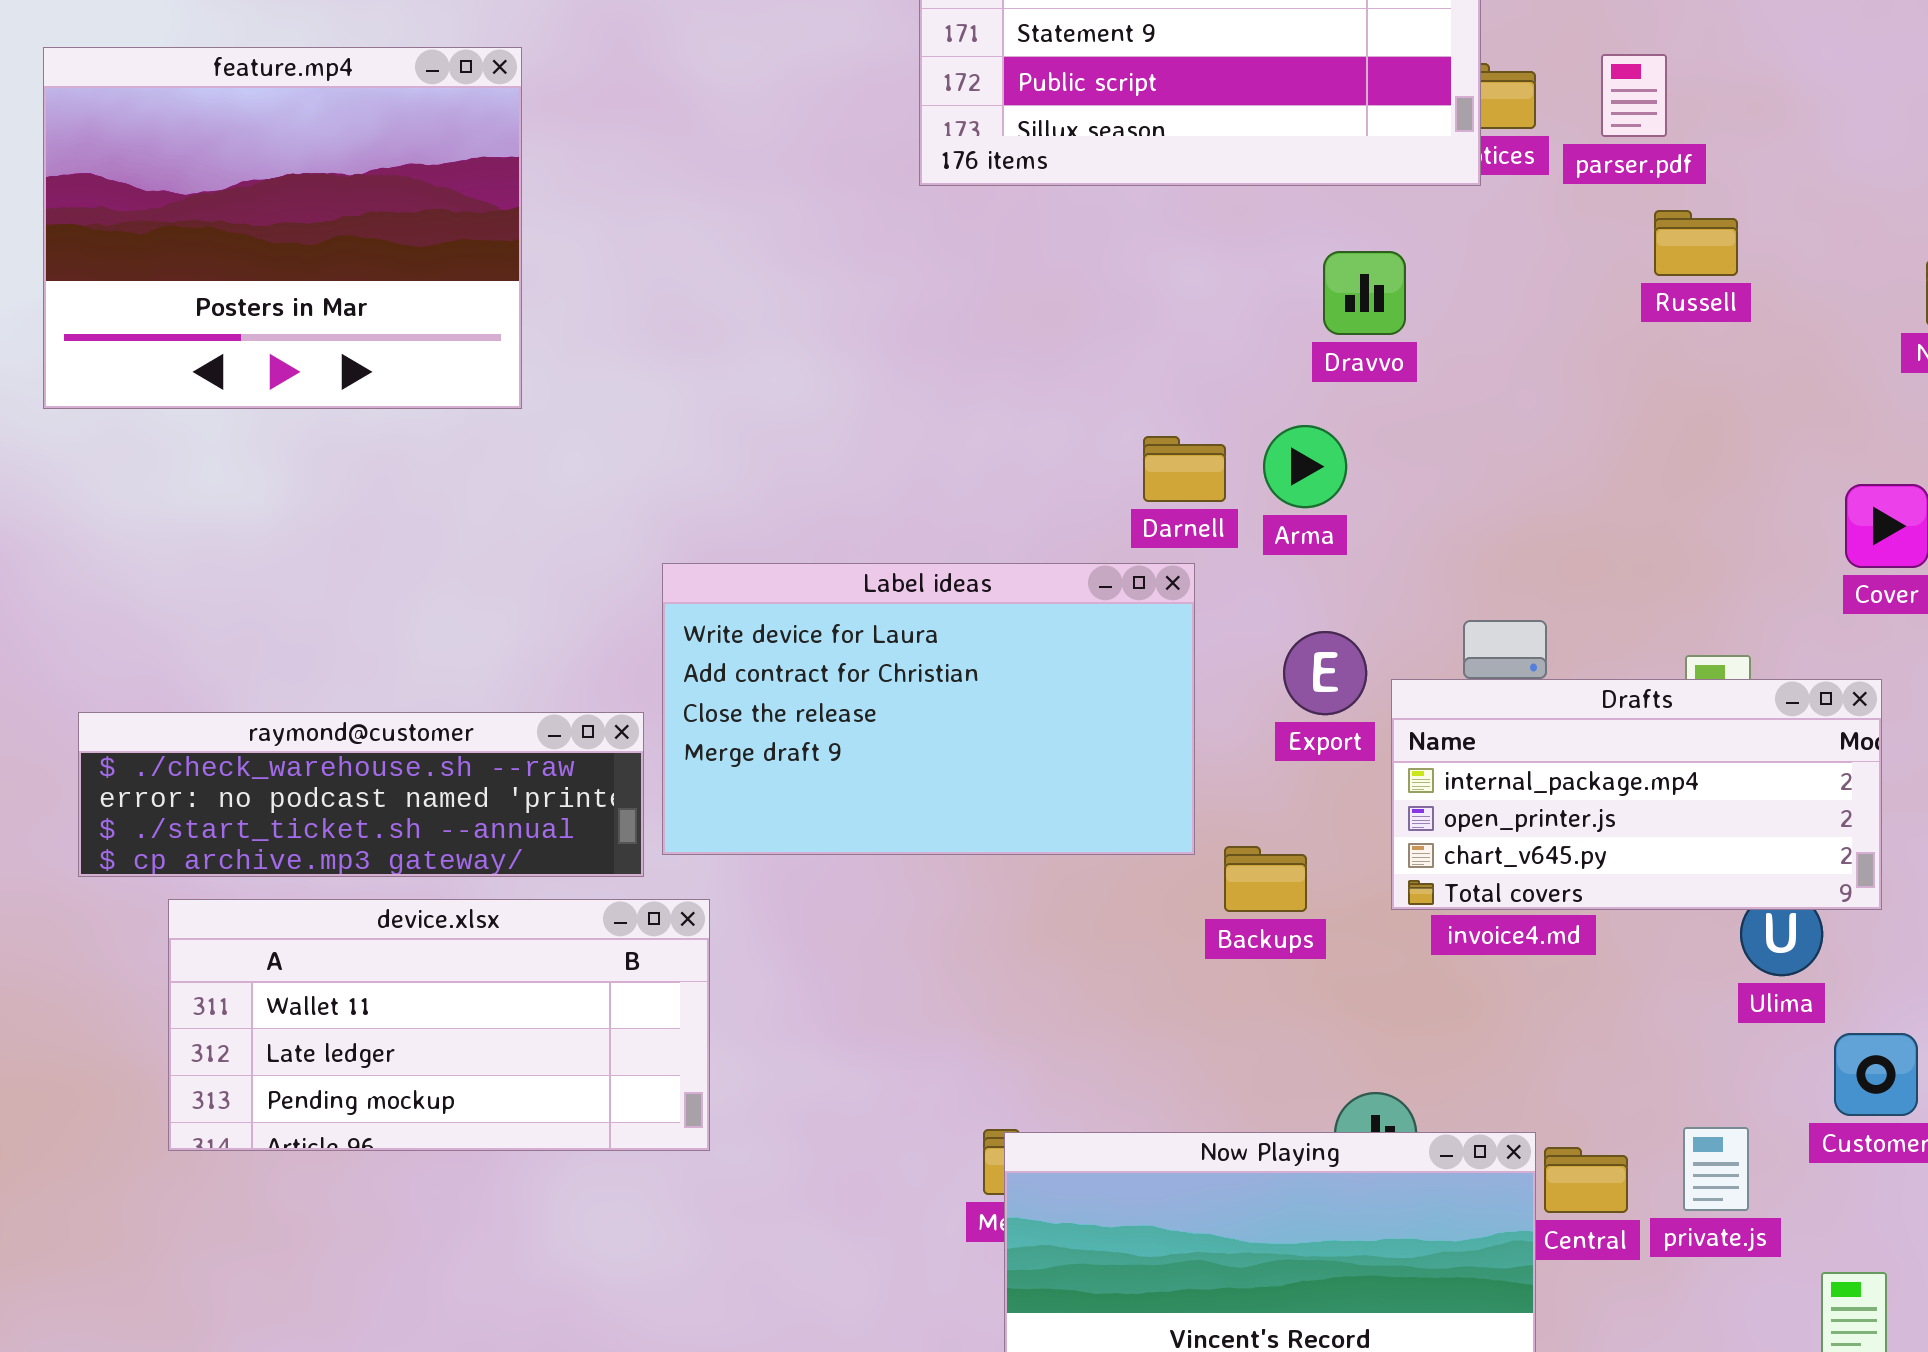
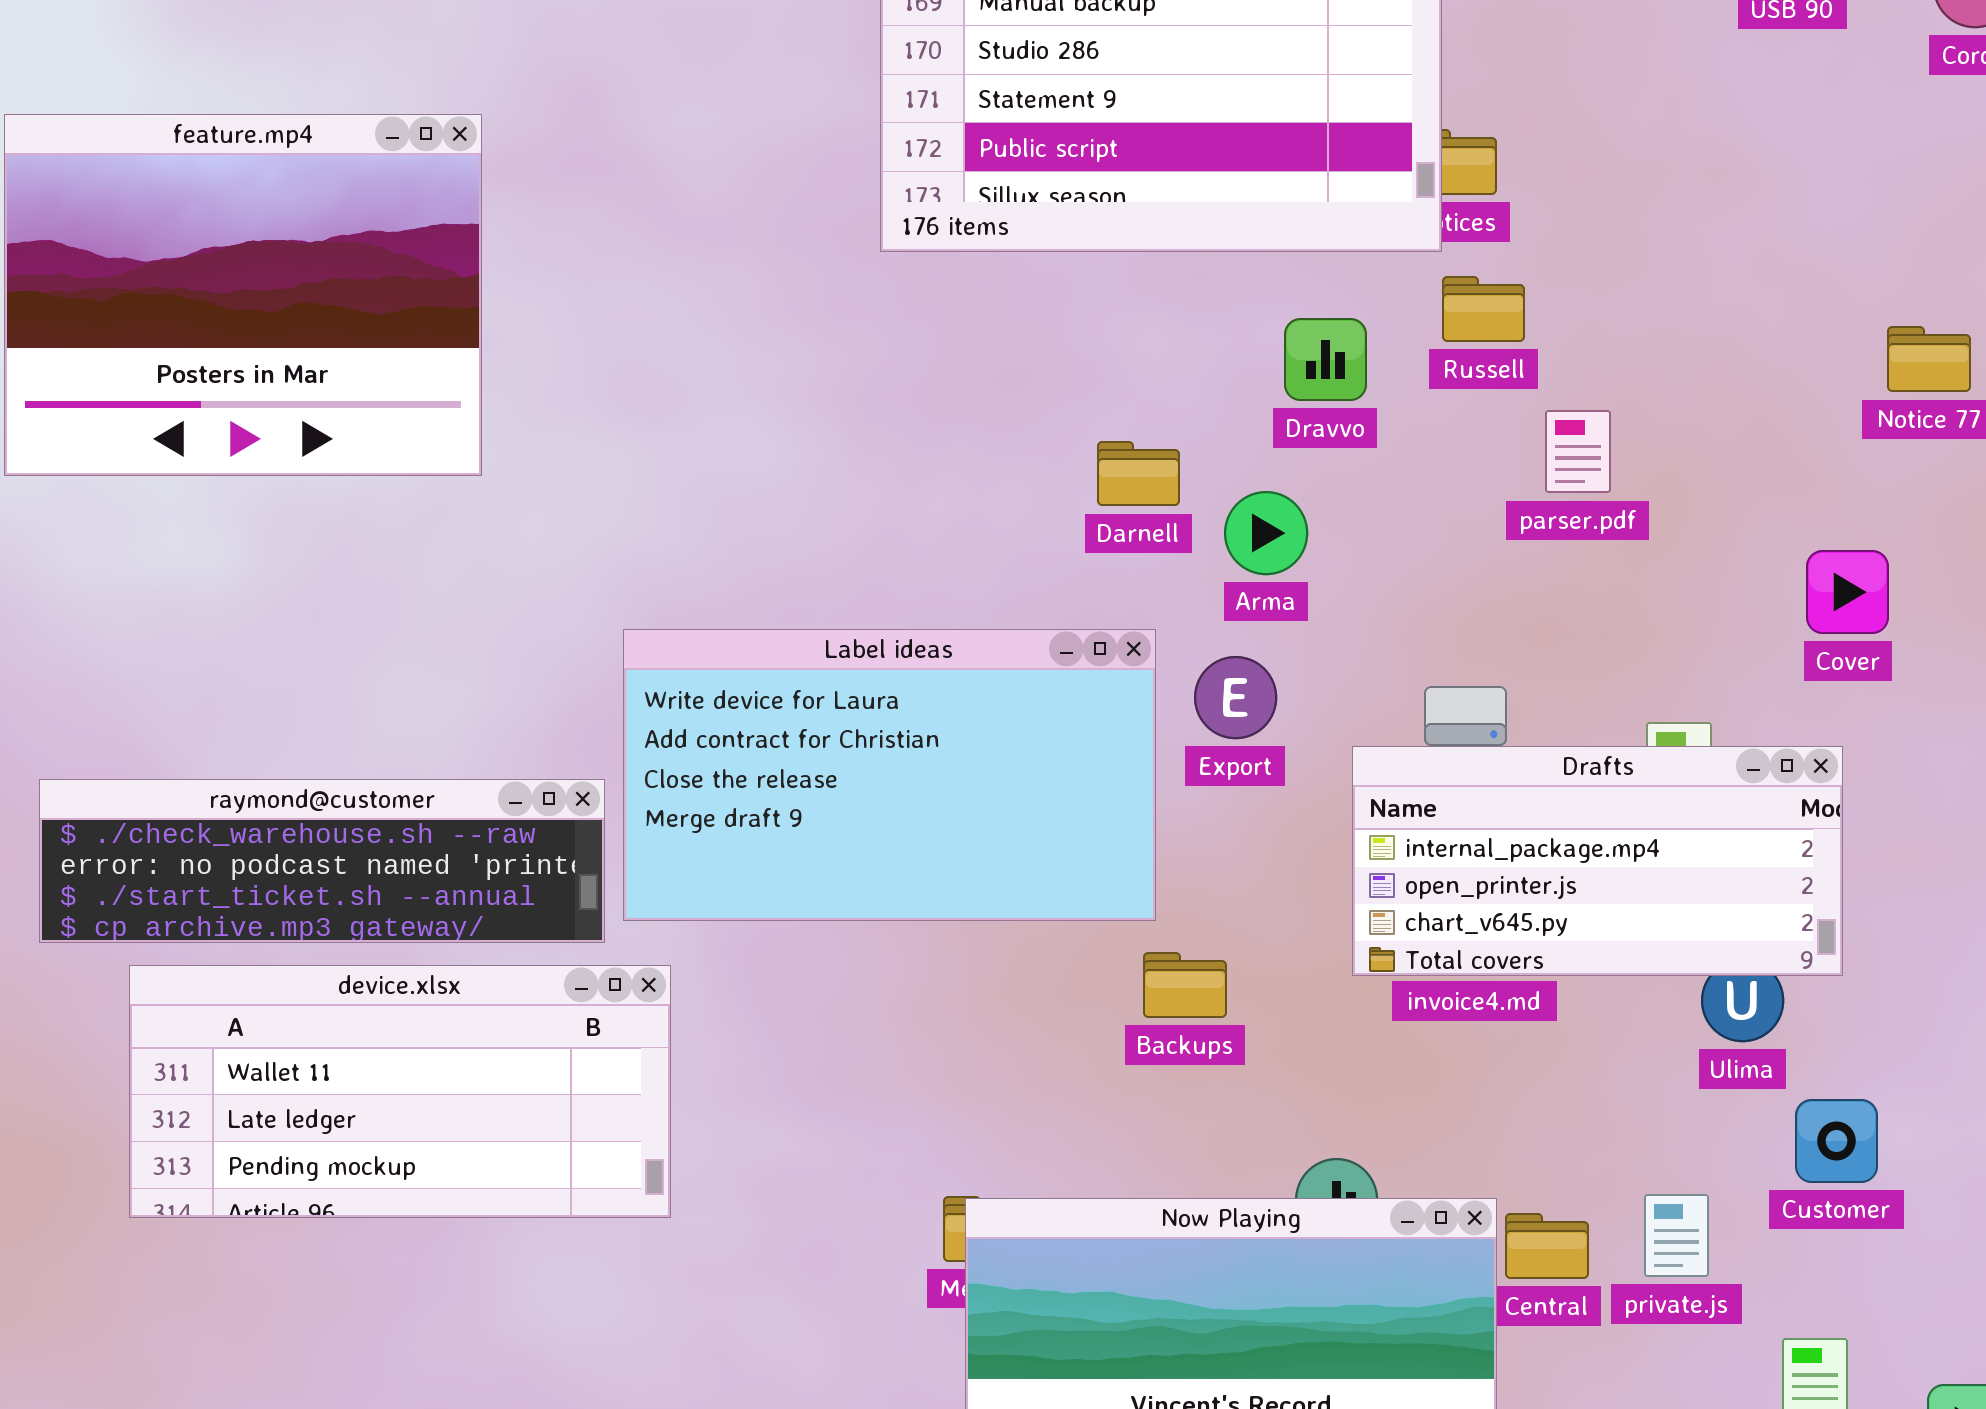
parser.pdf: [1601,54,1667,137] -> [1545,410,1611,493], moved
Russell: [1654,210,1738,276] -> [1442,276,1525,342], moved
Darnell: [1143,436,1226,502] -> [1097,441,1180,506], moved
Export: [1283,631,1367,715] -> [1194,656,1277,739], moved
Backups: [1224,846,1307,912] -> [1143,952,1227,1018], moved

